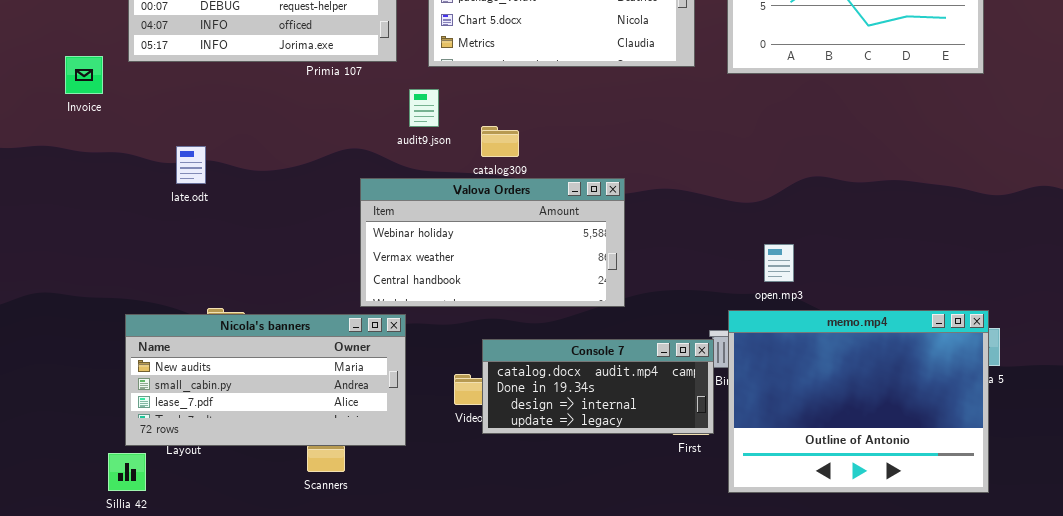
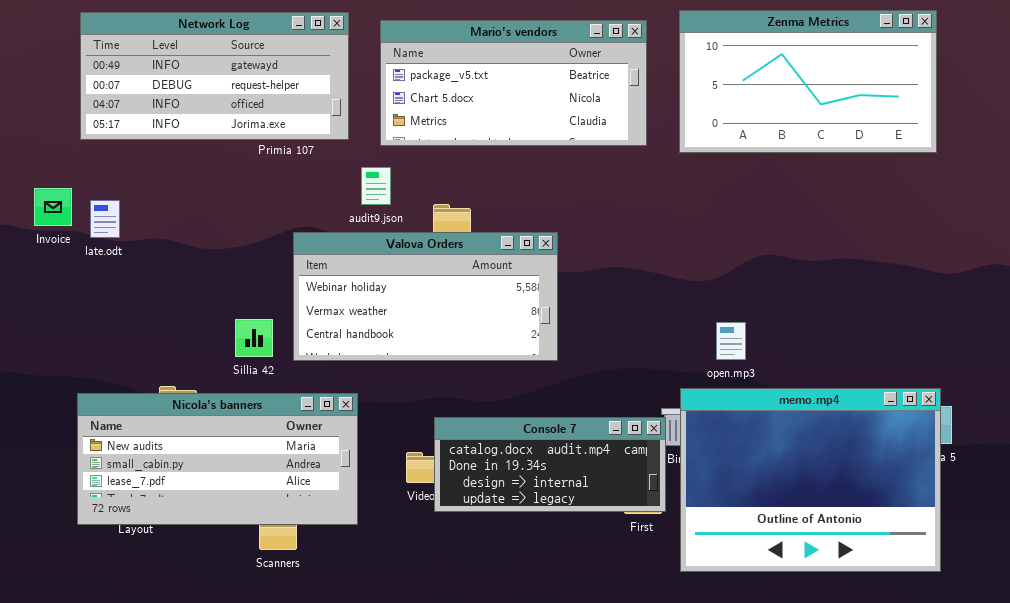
Invoice: [65,56,103,94] -> [34,188,72,226], moved
late.odt: [176,146,206,184] -> [90,200,120,238], moved
Valova Orders: [360,178,625,307] -> [293,232,558,361], moved
Sillia 42: [108,453,146,491] -> [235,319,273,357], moved

